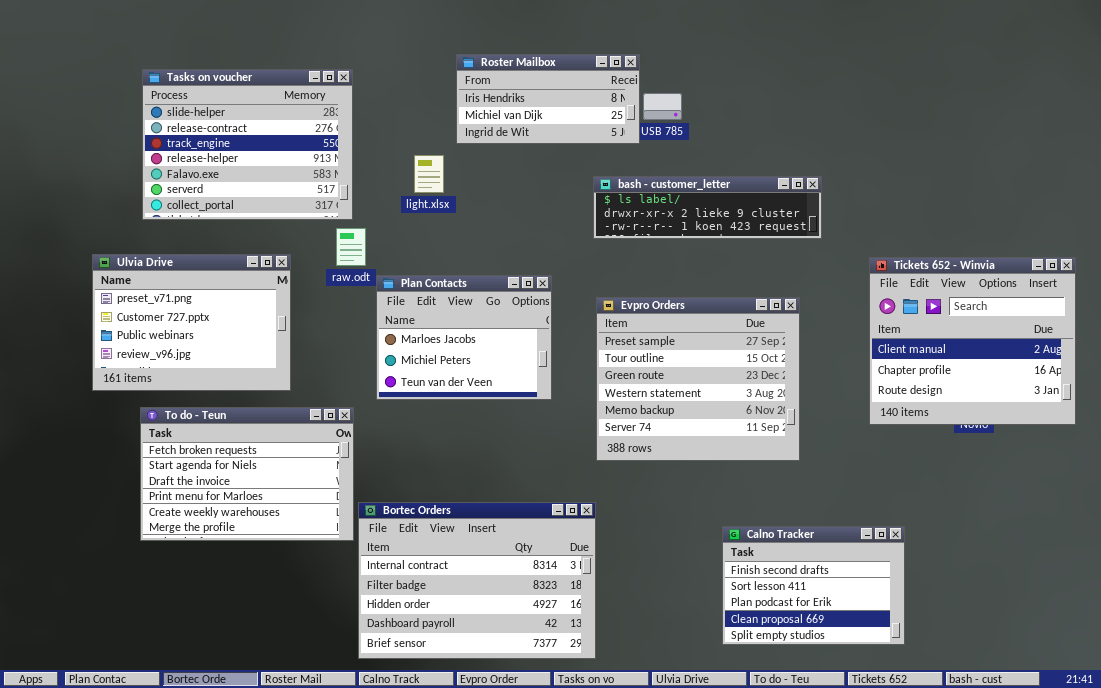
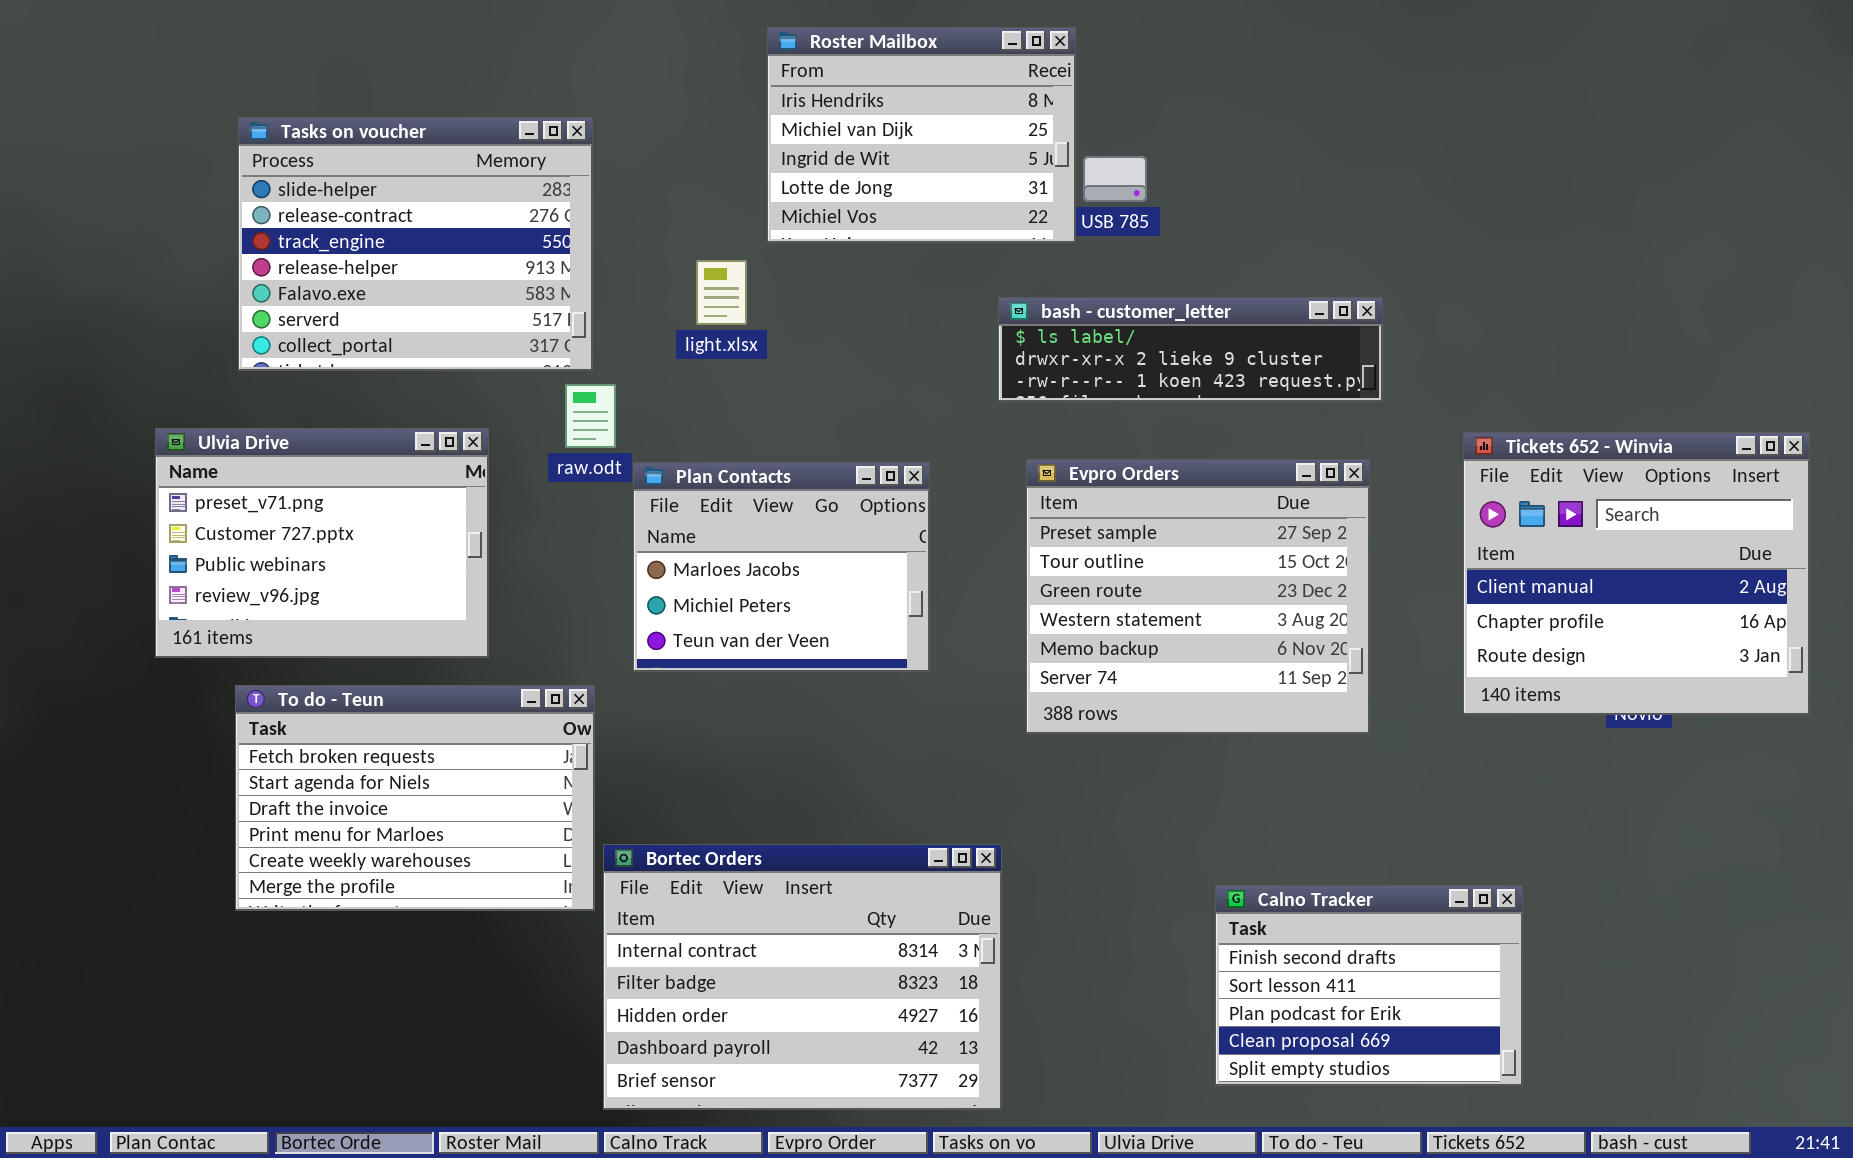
Roster Mailbox: [456,54,640,144] -> [767,27,1076,243], resized
Evpro Orders: [596,297,800,461] -> [1026,459,1370,734], moved

